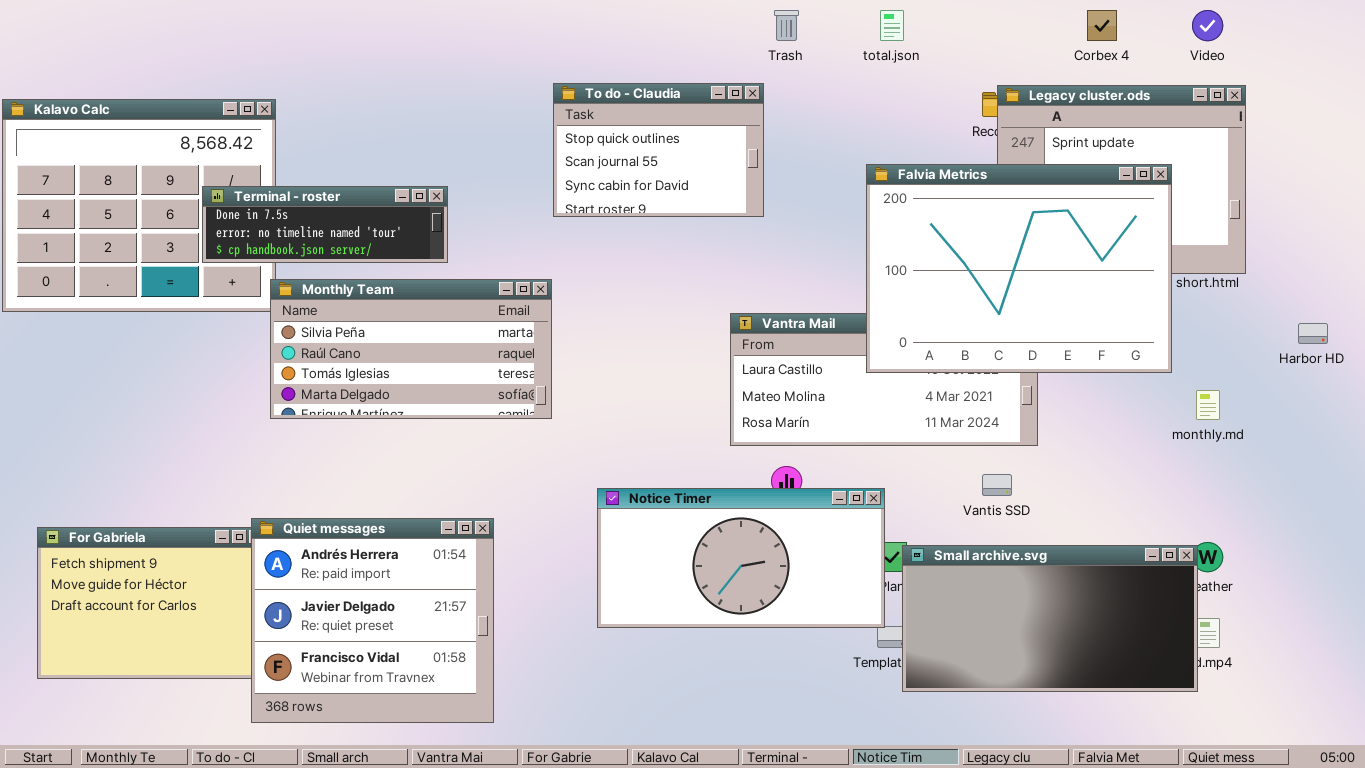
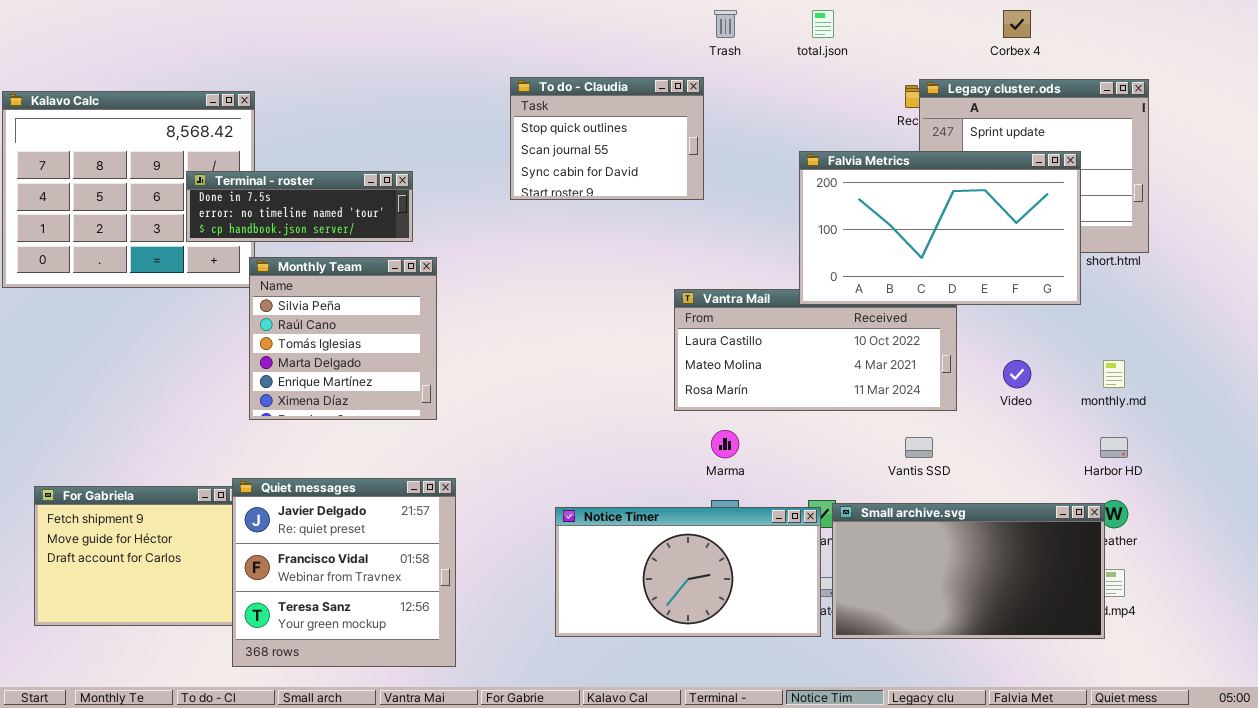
Video: [1192,10,1223,41] -> [1003,360,1031,388], moved
Falvia Metrics: [866,164,1172,373] -> [799,151,1081,305], resized
Monthly Team: [270,279,552,419] -> [249,257,437,420], resized
Harbor HD: [1298,323,1328,344] -> [1100,437,1128,458], moved
Notice Timer: [597,488,885,628] -> [555,507,821,637], moved
Quiet messages: [251,518,494,723] -> [232,478,456,667], scrolled down 1 row

